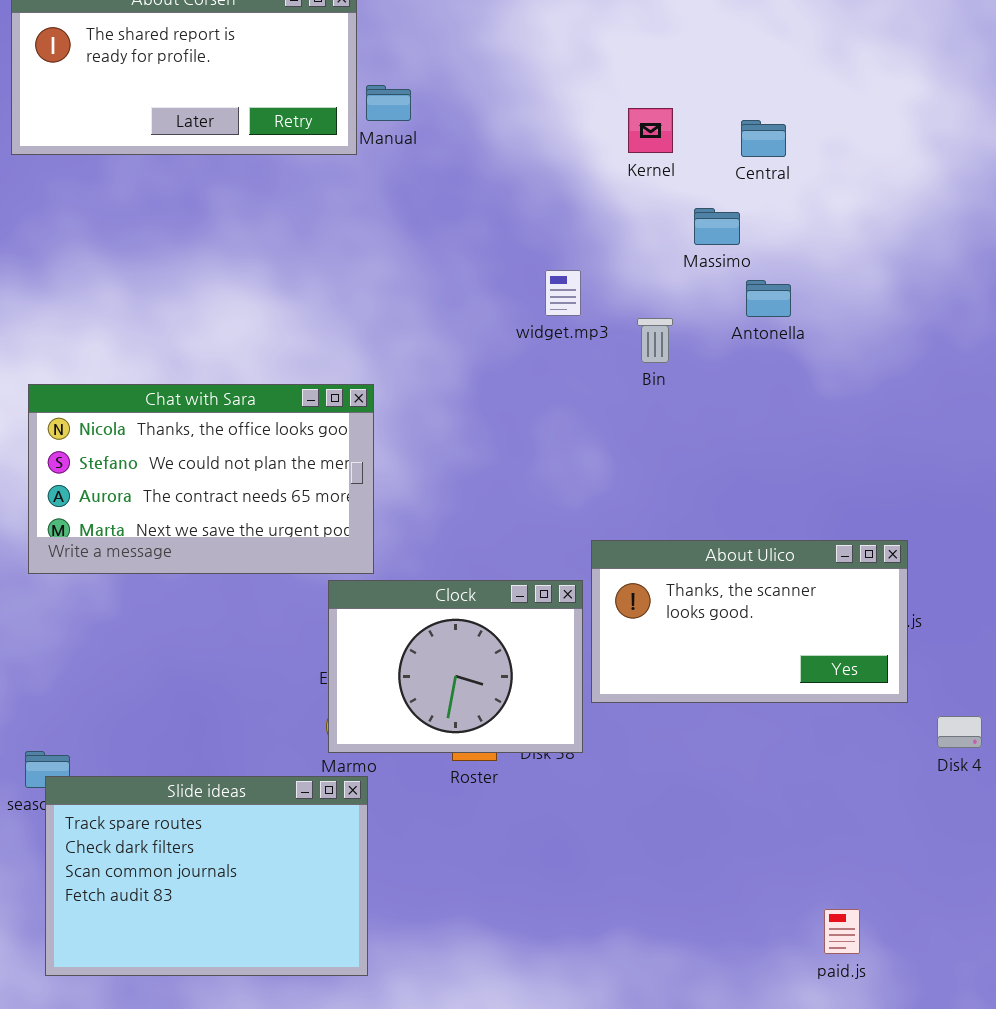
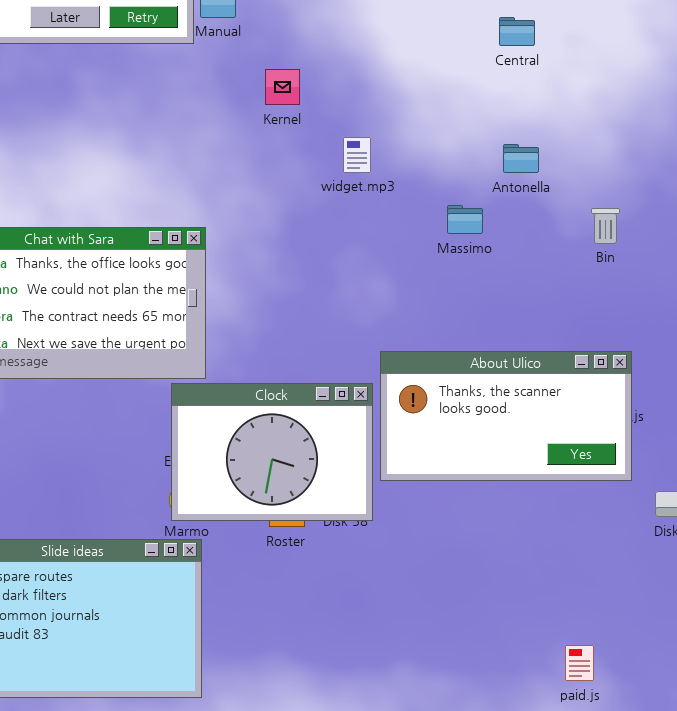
Kernel: [628,108,673,153] -> [265,69,300,105], moved
Massimo: [694,208,740,245] -> [447,205,483,234], moved
Bin: [637,318,673,363] -> [591,208,620,244], moved

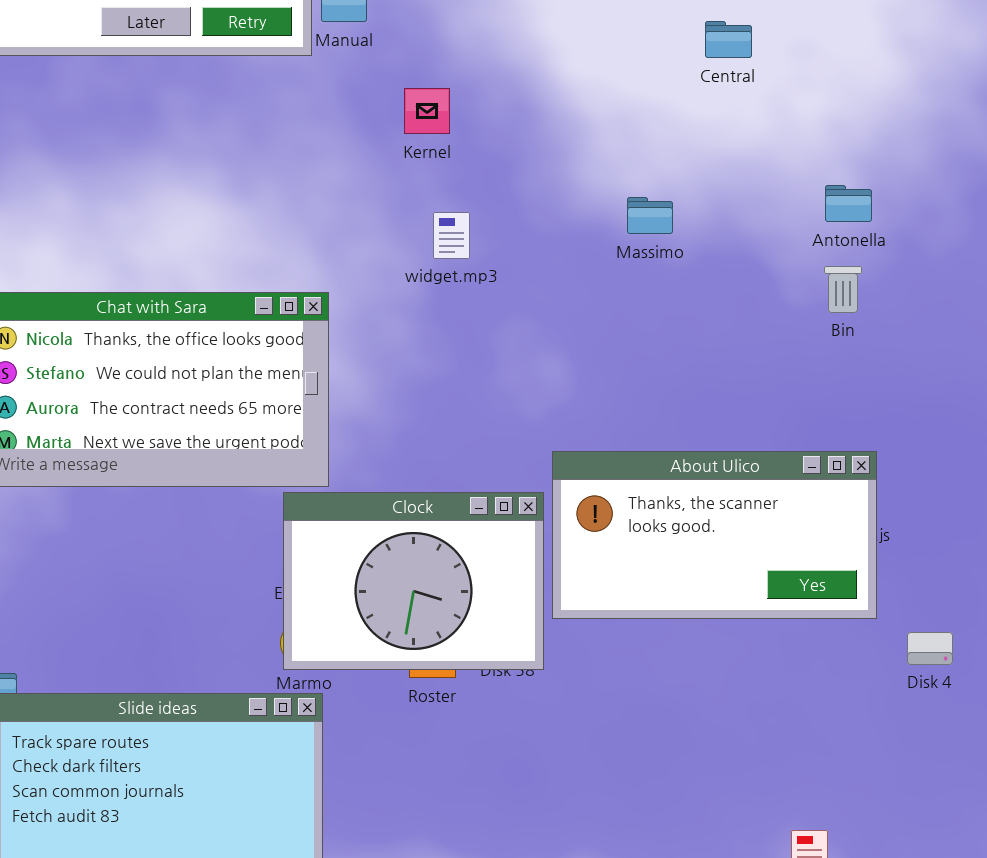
widget.mp3: [343,137,371,173] -> [433,212,470,259], moved
Antonella: [503,144,539,173] -> [825,185,872,222], moved
Massimo: [447,205,483,234] -> [627,197,673,234], moved

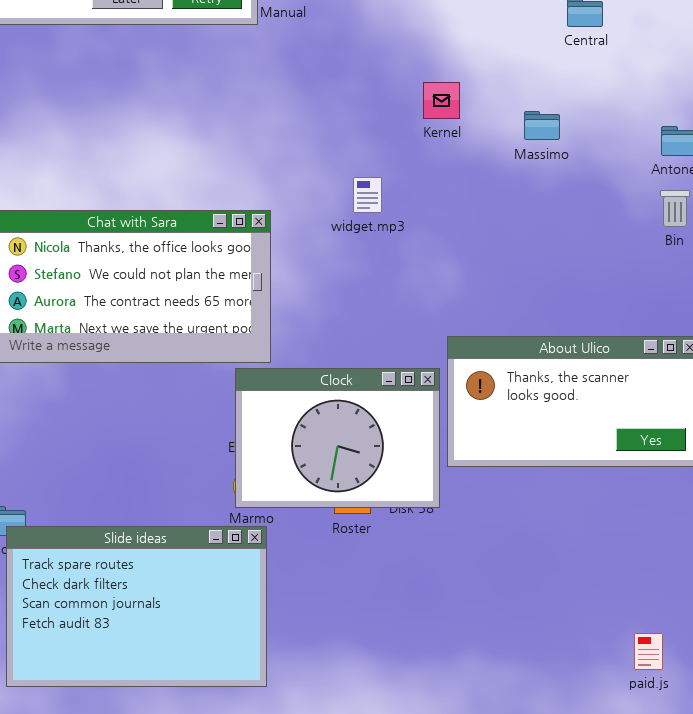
Kernel: [404,88,450,134] -> [423,82,460,119], moved
Massimo: [627,197,673,234] -> [524,111,560,140], moved
widget.mp3: [433,212,470,259] -> [353,177,382,213], moved

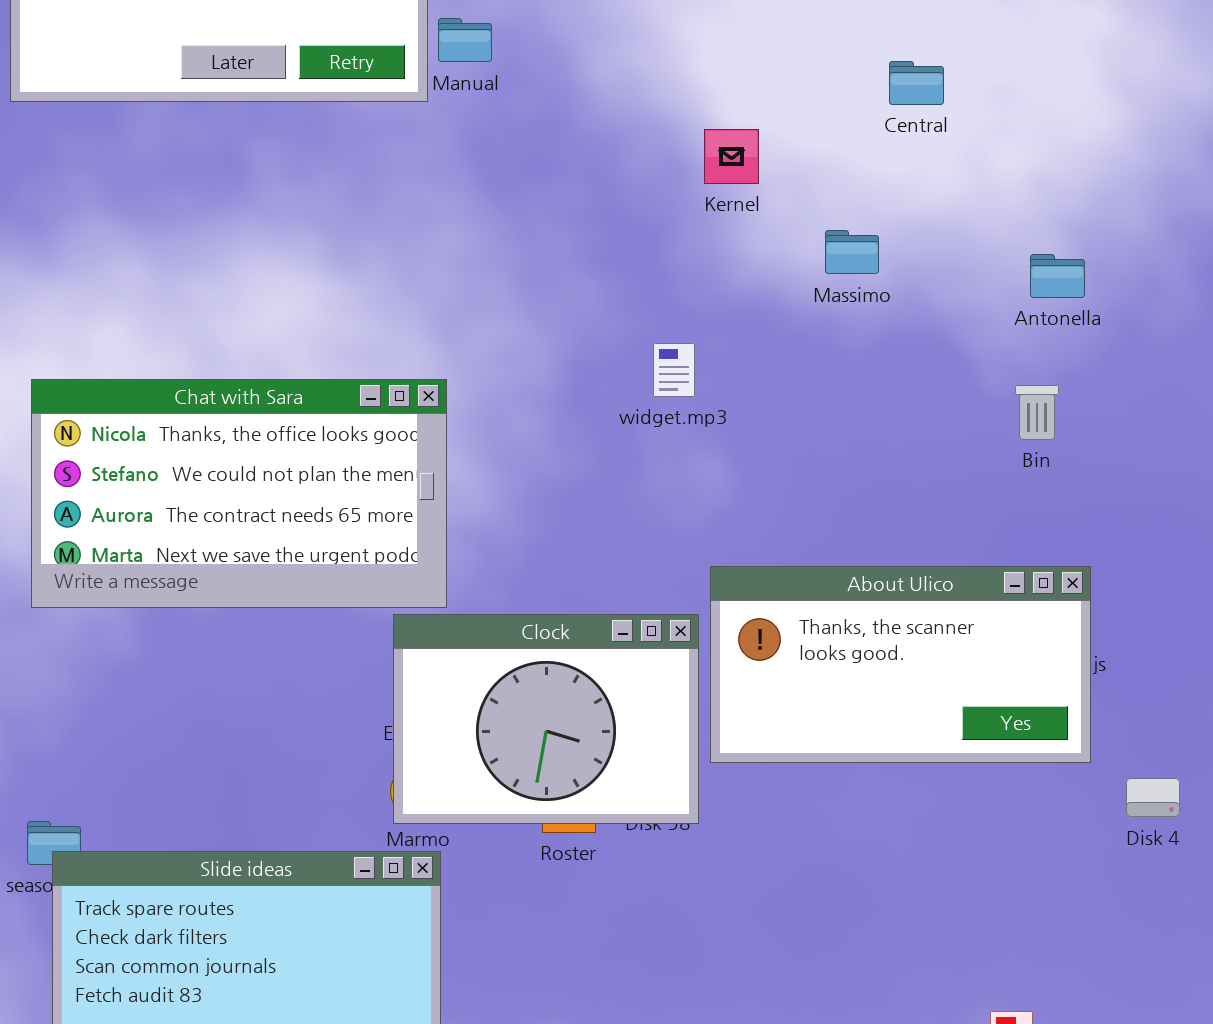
Kernel: [423,82,460,119] -> [704,129,759,184], moved
widget.mp3: [353,177,382,213] -> [653,343,695,397], moved
Bin: [660,190,690,227] -> [1015,385,1059,440], moved

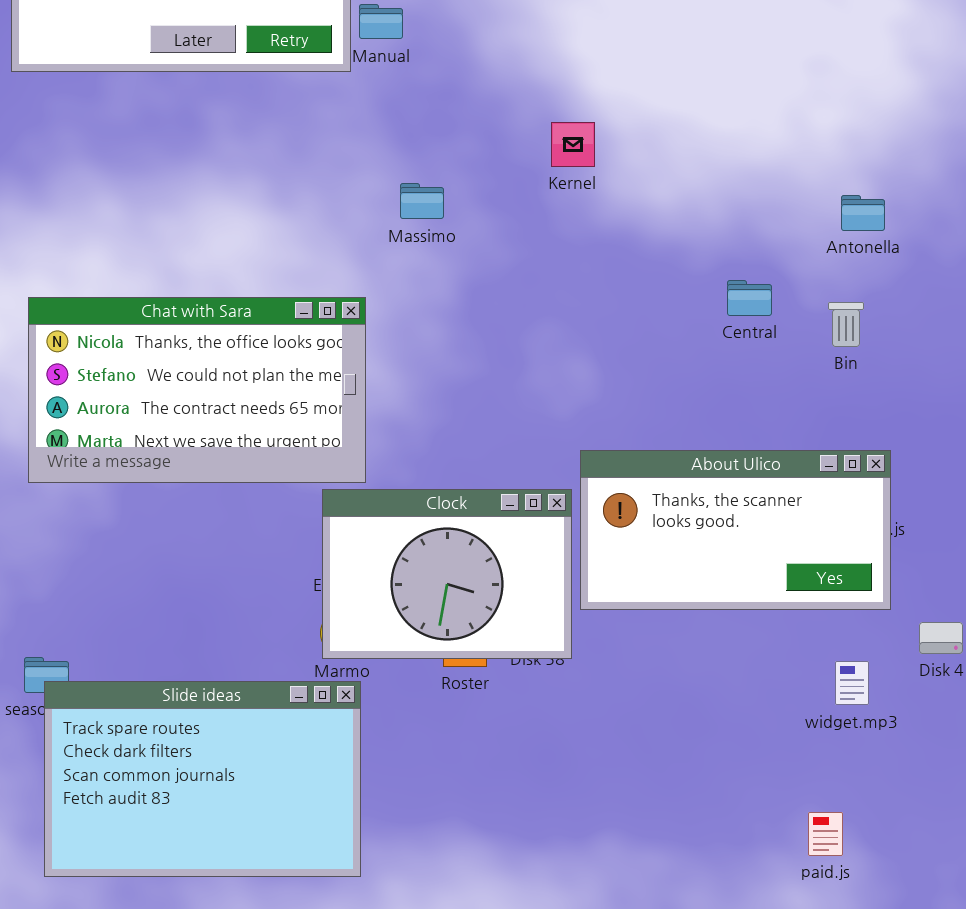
Central: [889,61,944,105] -> [727,280,772,316], moved
Kernel: [704,129,759,184] -> [551,122,595,167], moved
Massimo: [825,230,879,274] -> [400,183,444,219], moved
widget.mp3: [653,343,695,397] -> [835,661,869,705], moved

